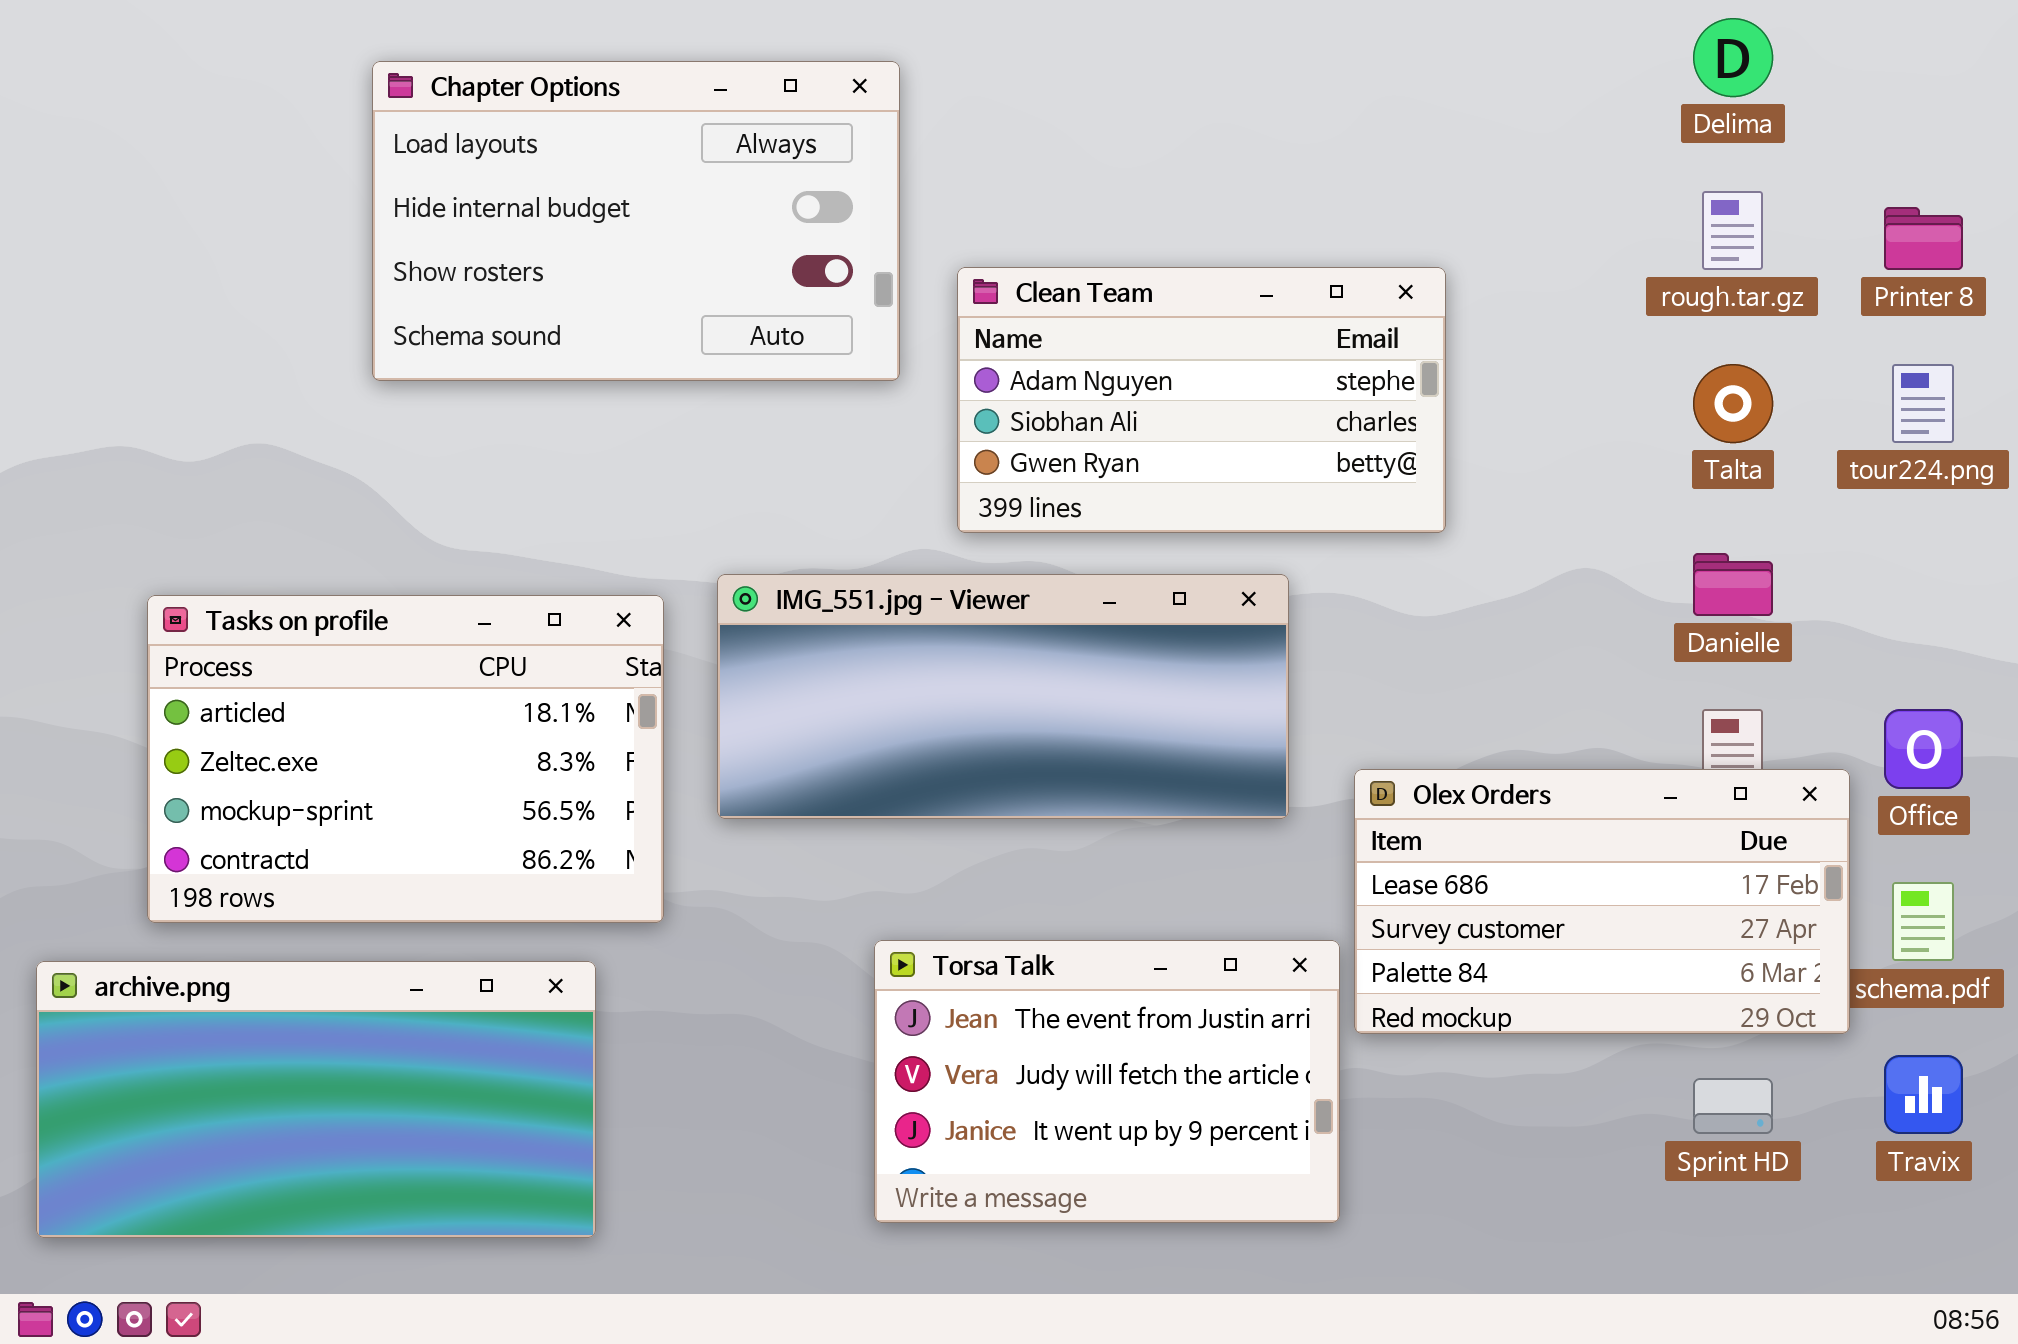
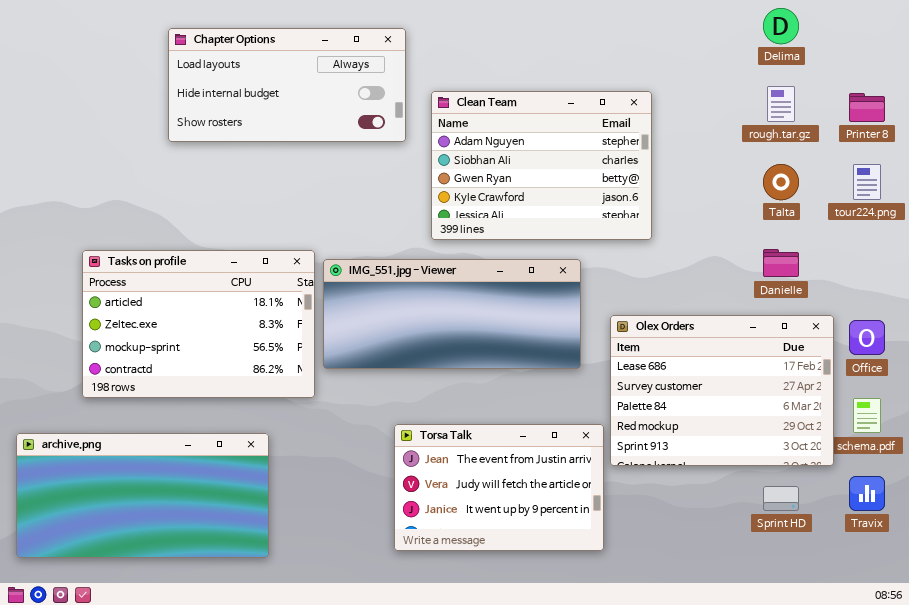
Chapter Options: [372,61,900,381] -> [168,28,406,142], resized
Clean Team: [957,267,1446,533] -> [431,91,652,240], resized
Tasks on profile: [147,595,664,923] -> [82,250,315,398], moved
Olex Orders: [1354,769,1850,1034] -> [610,315,834,466], resized

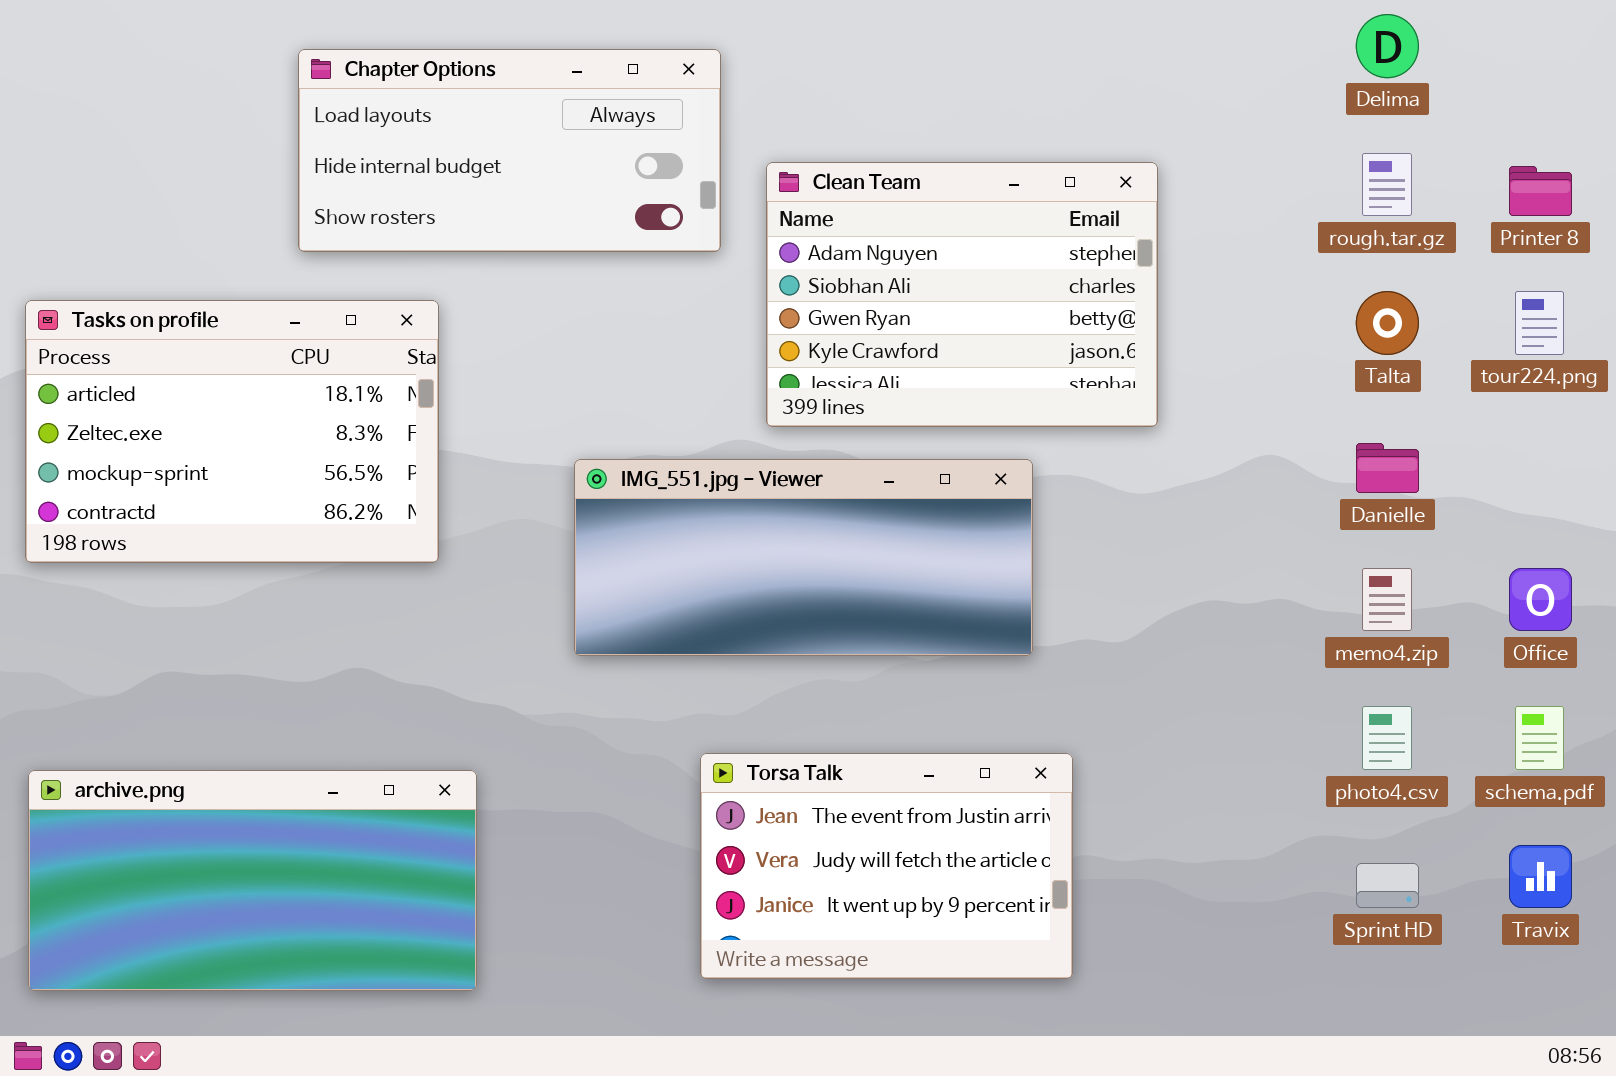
Tasks on profile: [82,250,315,398] -> [25,300,439,563], moved
Olex Orders: [610,315,834,466] -> none, closed

